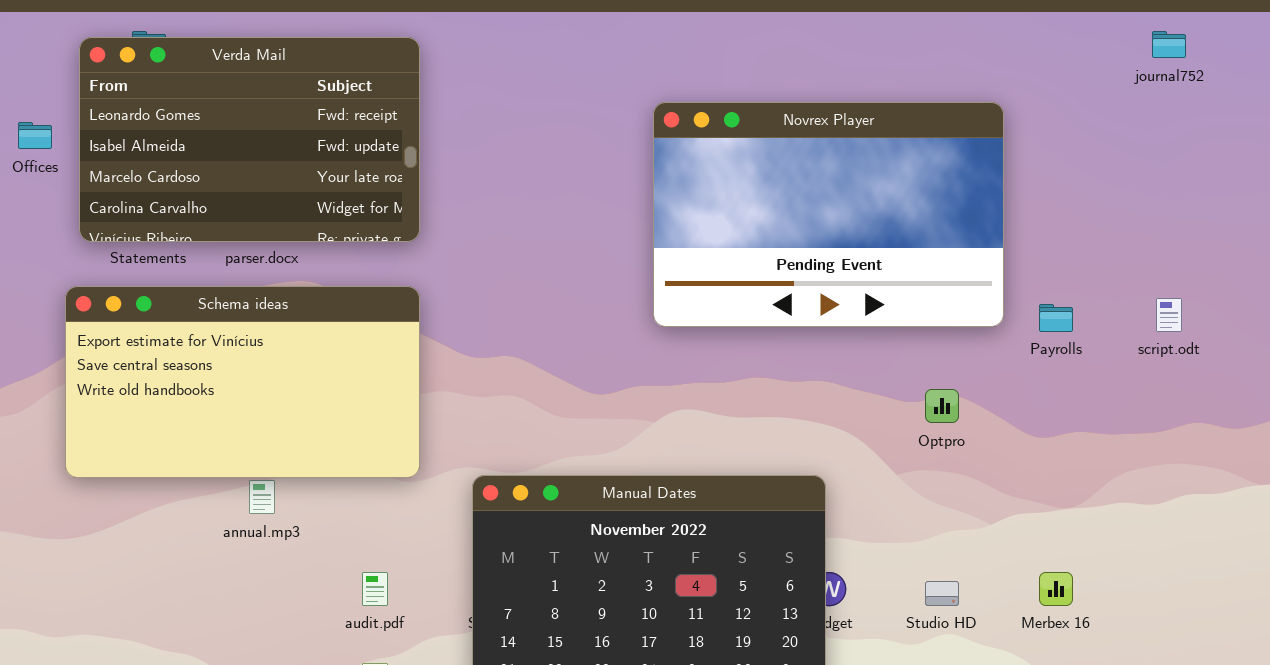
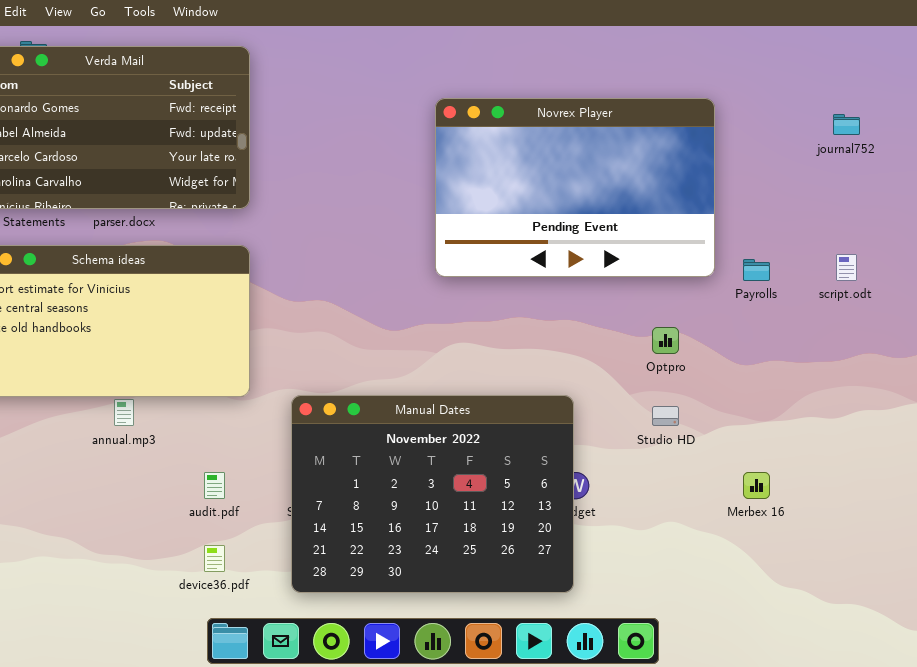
journal752: [1152,31,1186,58] -> [833,114,860,135], moved
Studio HD: [925,581,959,606] -> [652,406,679,426], moved

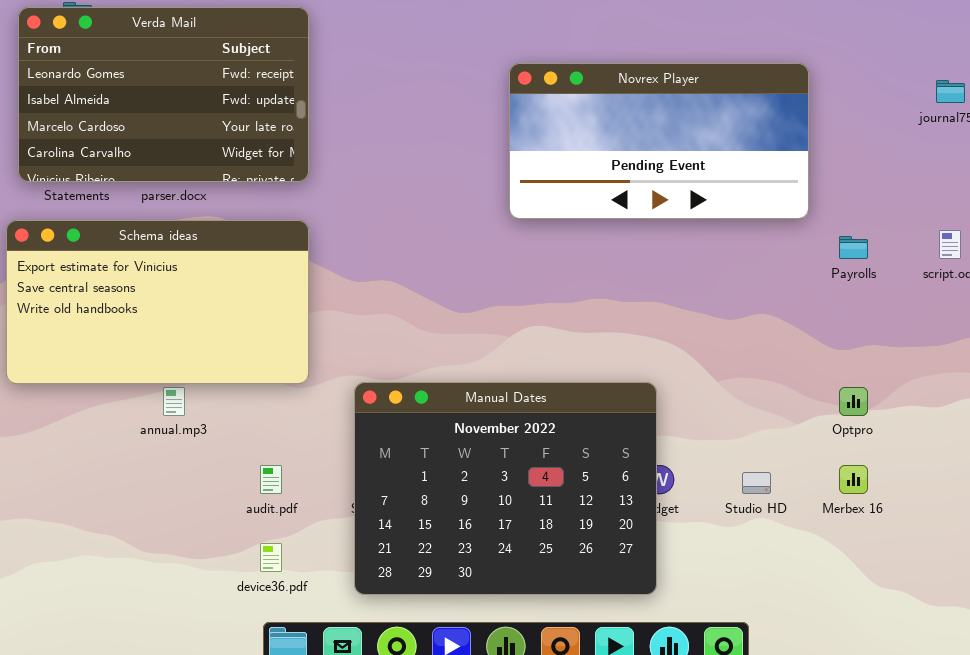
Novrex Player: [435,98,715,277] -> [509,63,809,219], resized
Optpro: [652,327,679,354] -> [839,387,868,416], moved
Studio HD: [652,406,679,426] -> [742,472,771,494], moved

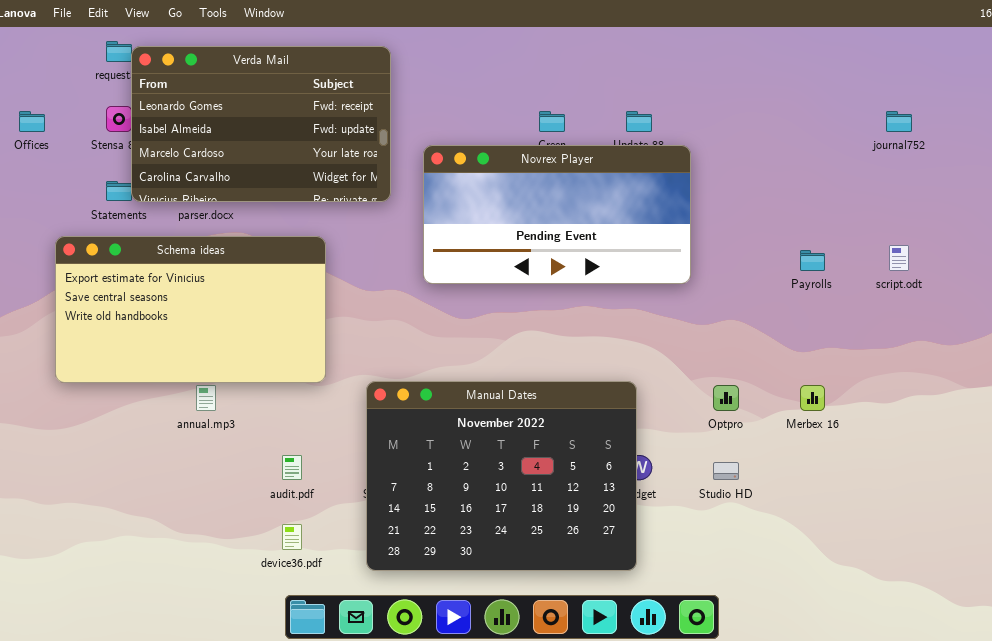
Verda Mail: [18,7,309,182] -> [131,46,391,202], moved
Novrex Player: [509,63,809,219] -> [423,145,691,284], moved
Optpro: [839,387,868,416] -> [713,385,739,411], moved
Merbex 16: [839,465,868,494] -> [800,385,825,411], moved

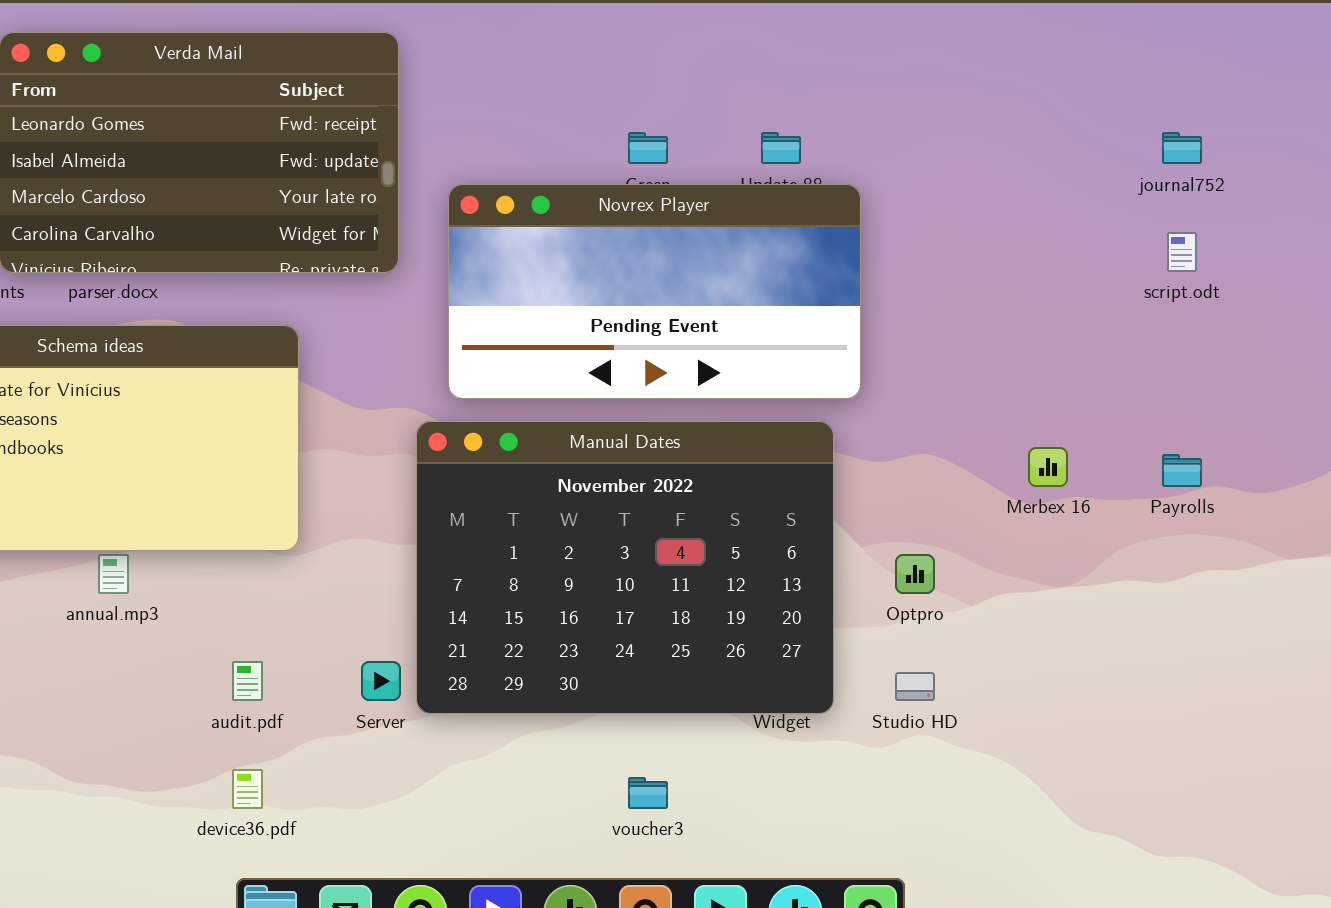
script.odt: [889,245,909,271] -> [1167,232,1197,272], moved
Payrolls: [800,250,825,271] -> [1162,454,1202,487], moved
Manual Dates: [366,381,637,571] -> [416,421,834,714], moved
Merbex 16: [800,385,825,411] -> [1028,447,1068,487], moved

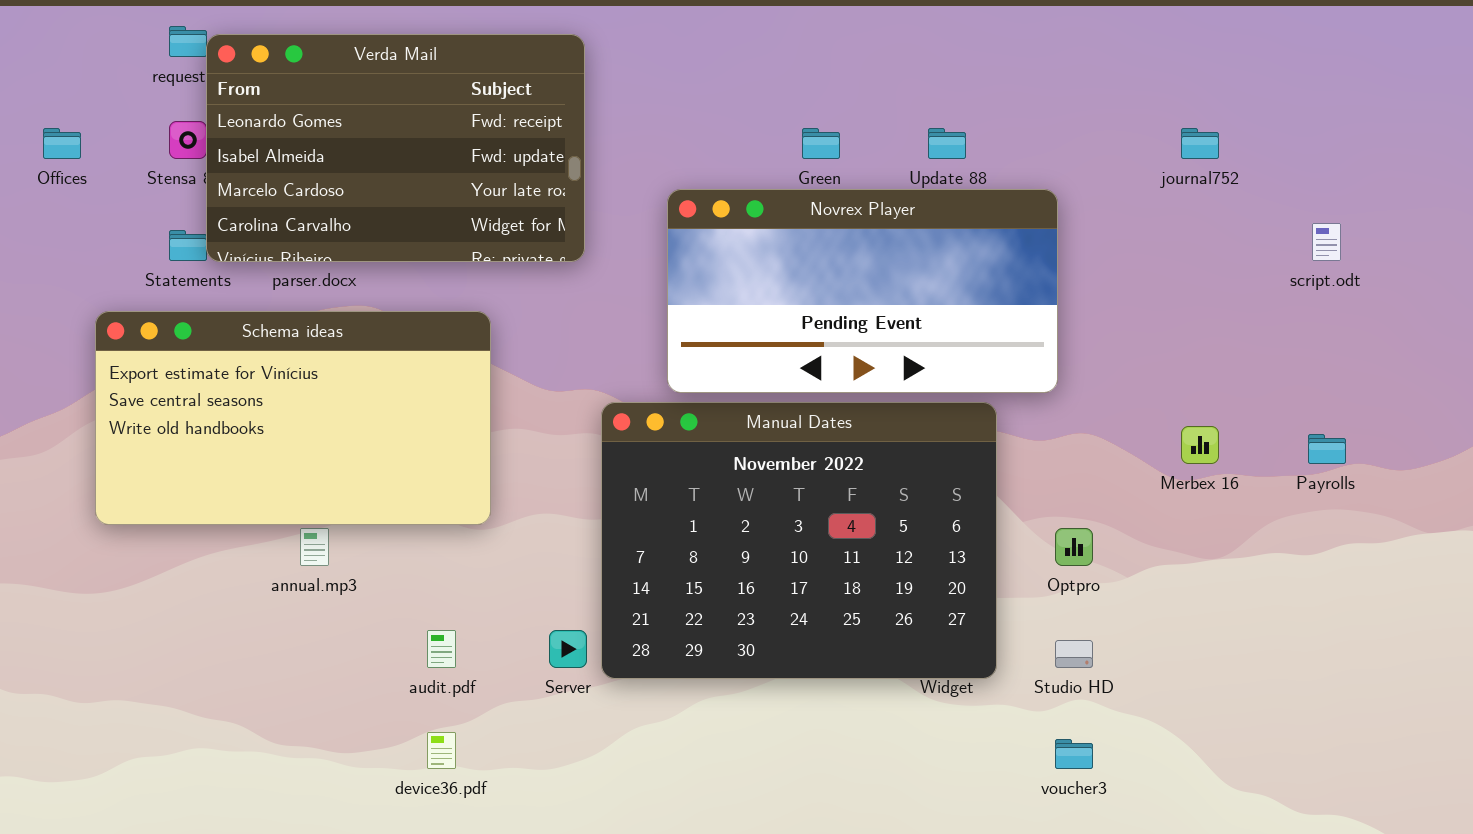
journal752: [1162,132,1202,164] -> [1181,128,1219,159], moved
Novrex Player: [448,184,861,399] -> [667,189,1058,393], moved
voucher3: [628,777,668,809] -> [1055,739,1093,769], moved

